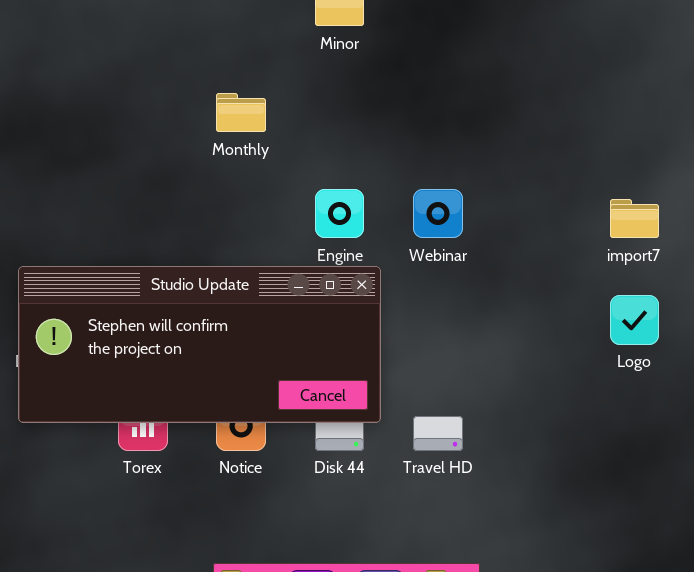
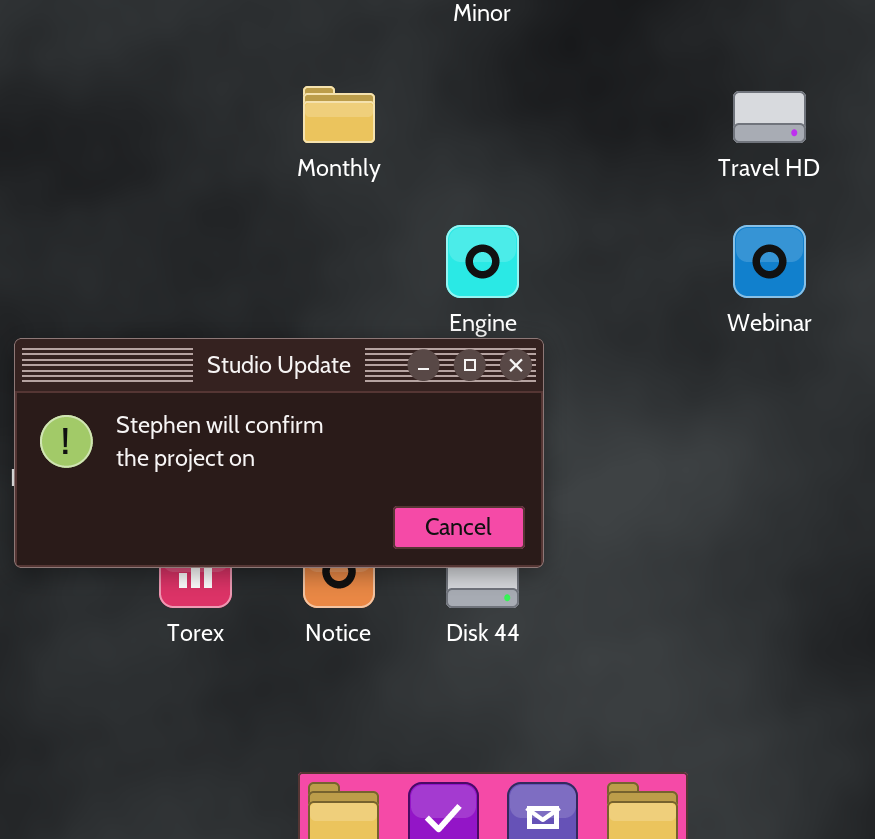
Webinar: [413,189,463,238] -> [733,225,806,298], moved
Travel HD: [413,416,463,451] -> [733,91,806,143], moved

